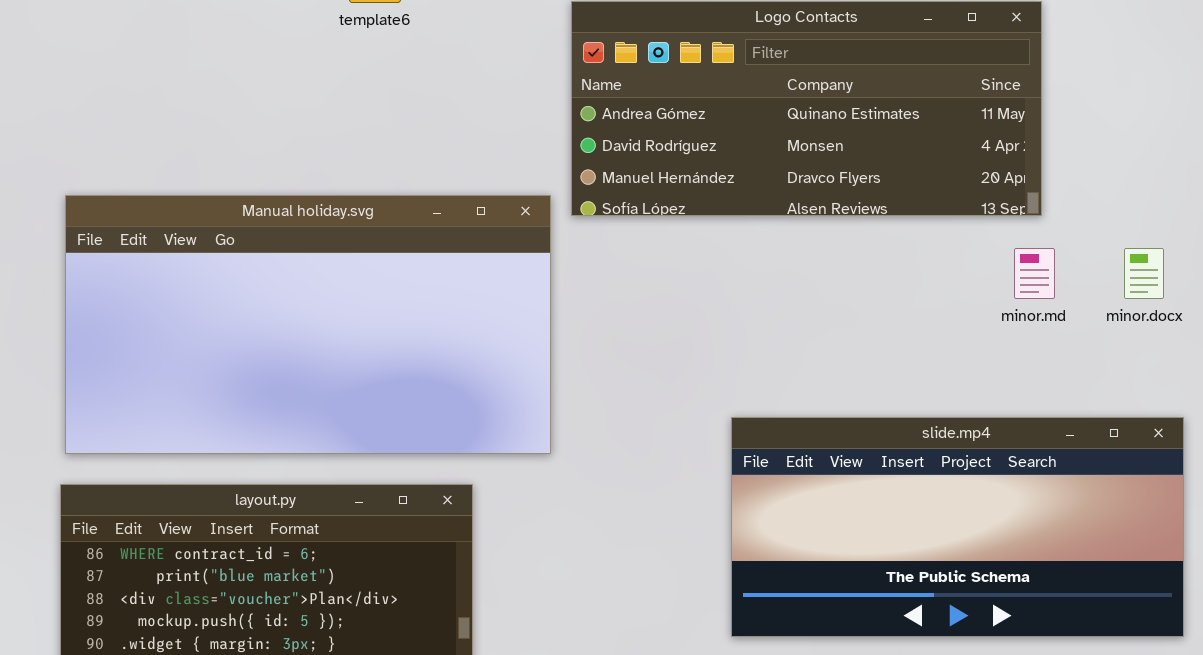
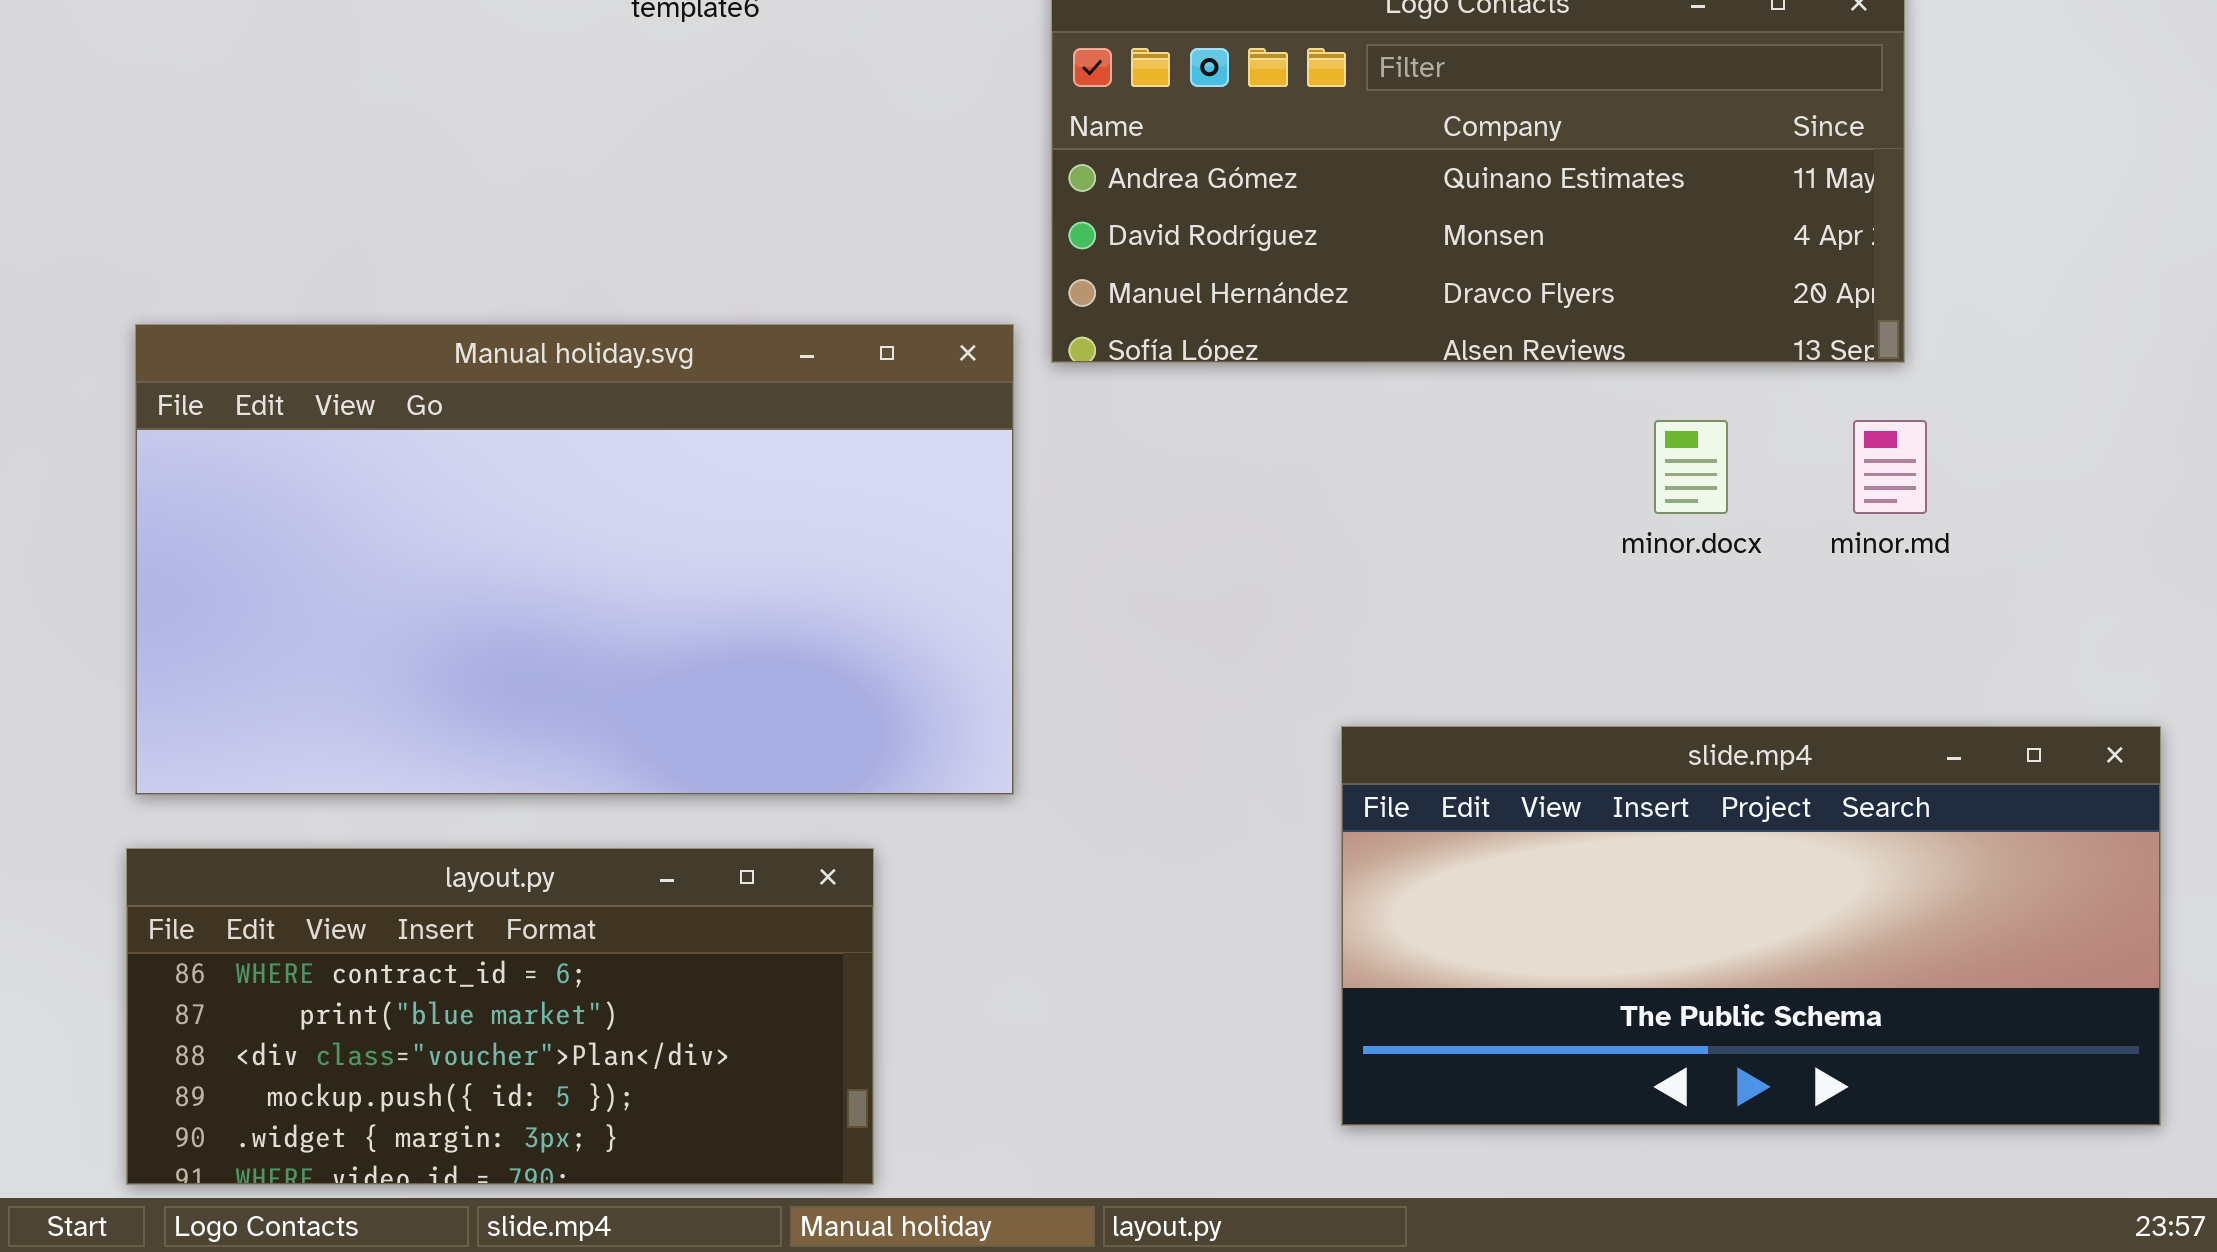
minor.docx: [1124,248,1164,299] -> [1654,420,1728,514], moved

